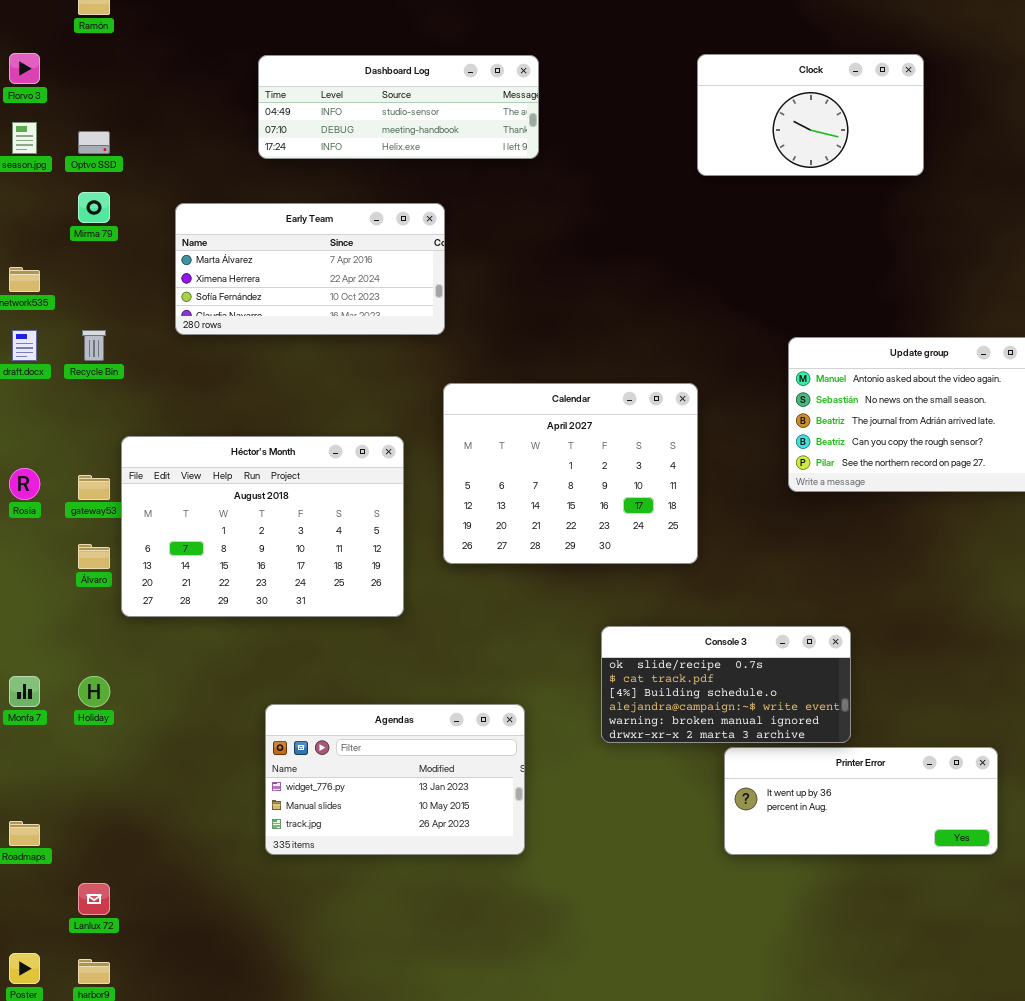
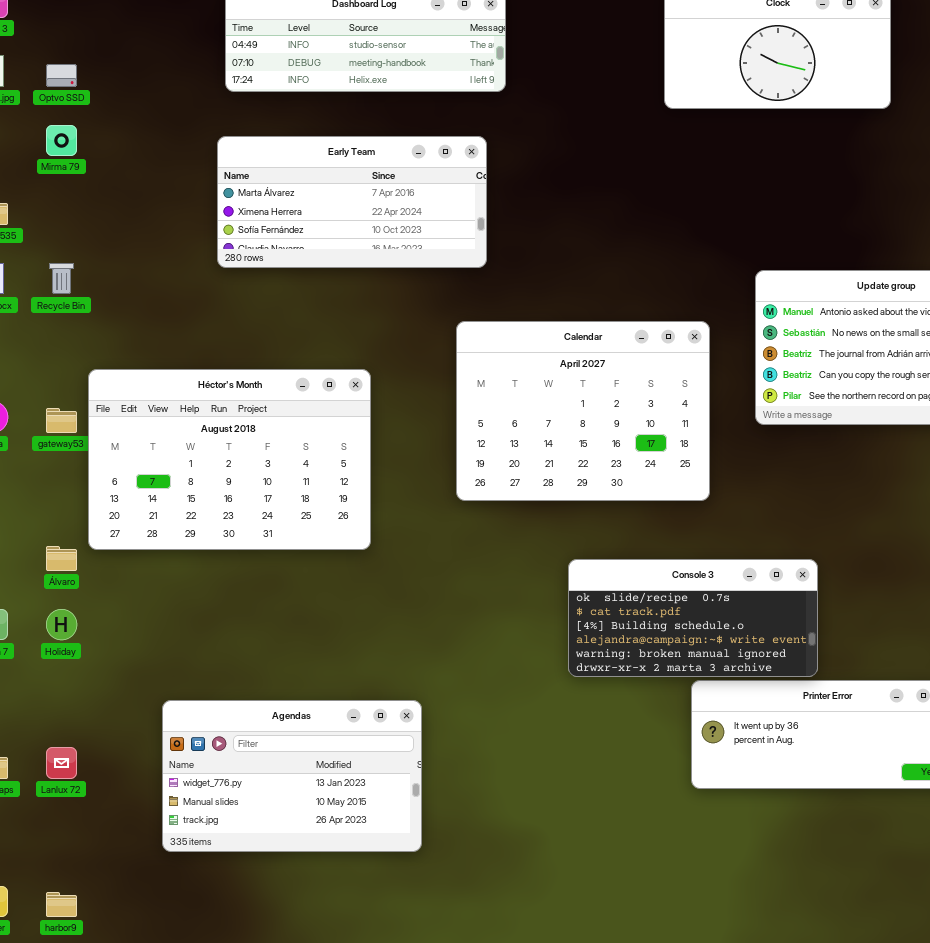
Early Team: [175,203,445,335] -> [217,136,487,268], moved
Calendar: [443,383,698,564] -> [456,321,710,501], moved
Álvaro: [78,544,110,569] -> [46,546,77,571], moved
Agendas: [265,704,525,855] -> [162,700,422,852], moved
Lanlux 72: [78,883,110,915] -> [46,747,77,779], moved

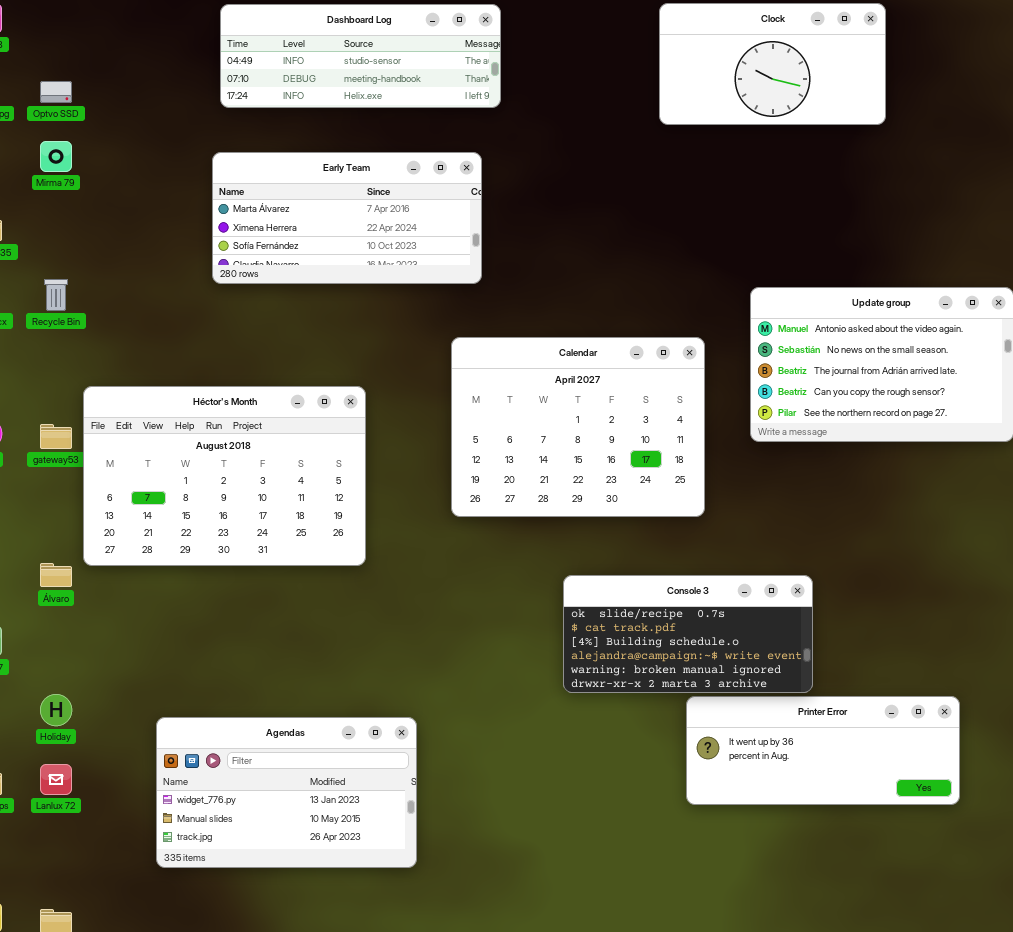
Holiday: [46,609,77,640] -> [40,694,72,726], moved

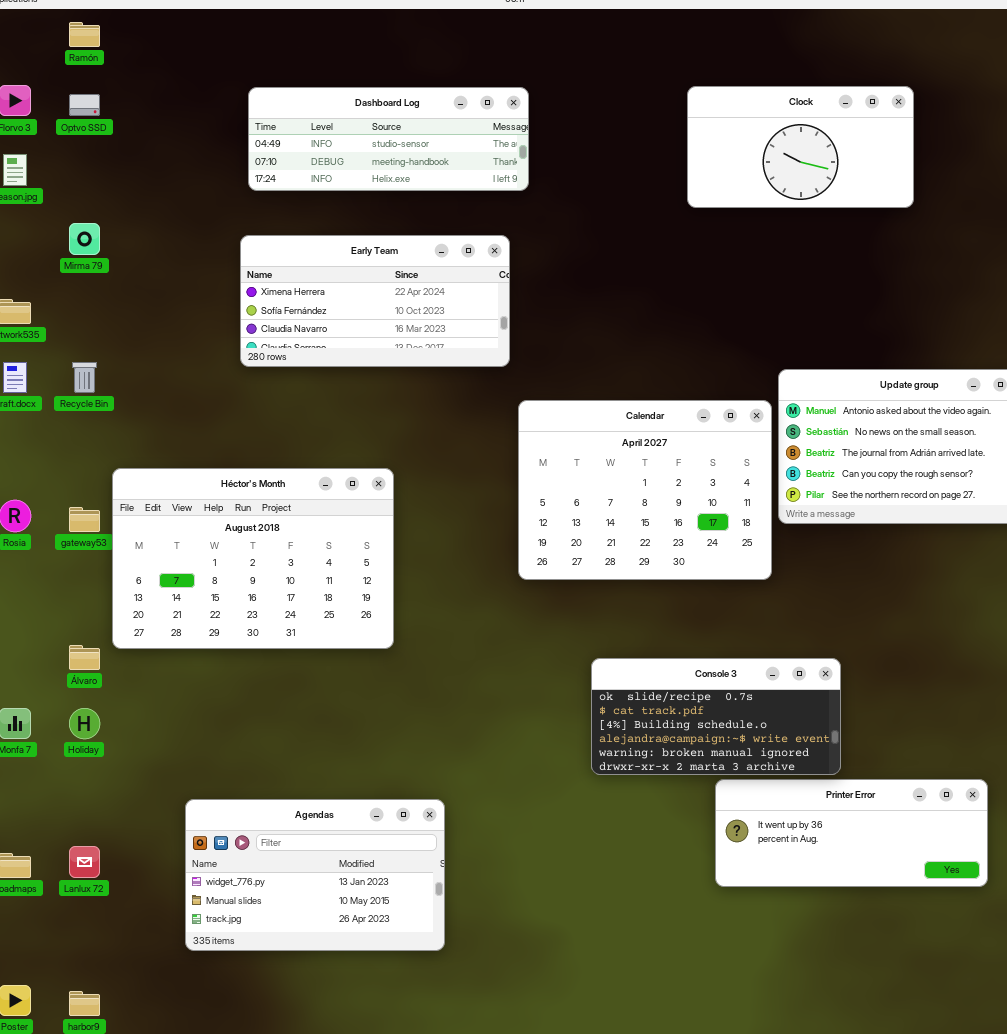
Optvo SSD: [40,81,72,103] -> [69,94,100,116], moved
Early Team: [212,152,482,284] -> [240,235,510,367], scrolled down 1 row
Calendar: [451,337,705,517] -> [518,400,772,580], moved
Holiday: [40,694,72,726] -> [69,708,100,739], moved

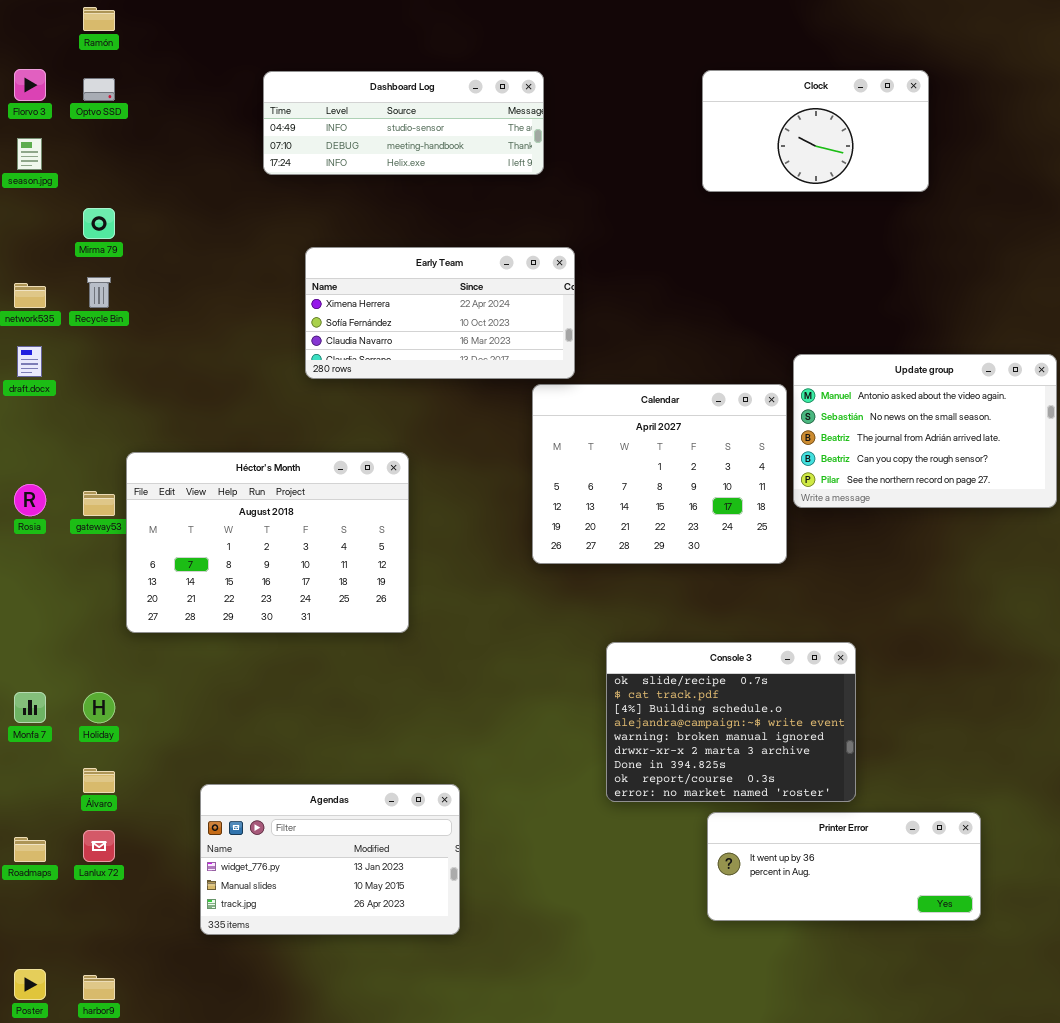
Early Team: [240,235,510,367] -> [305,247,575,379], moved
Recycle Bin: [72,362,97,393] -> [87,277,111,308], moved
Álvaro: [69,645,100,670] -> [83,768,115,793], moved
Console 3: [591,658,841,775] -> [606,642,856,802], resized
Printer Error: [715,779,988,887] -> [707,812,981,921], moved

